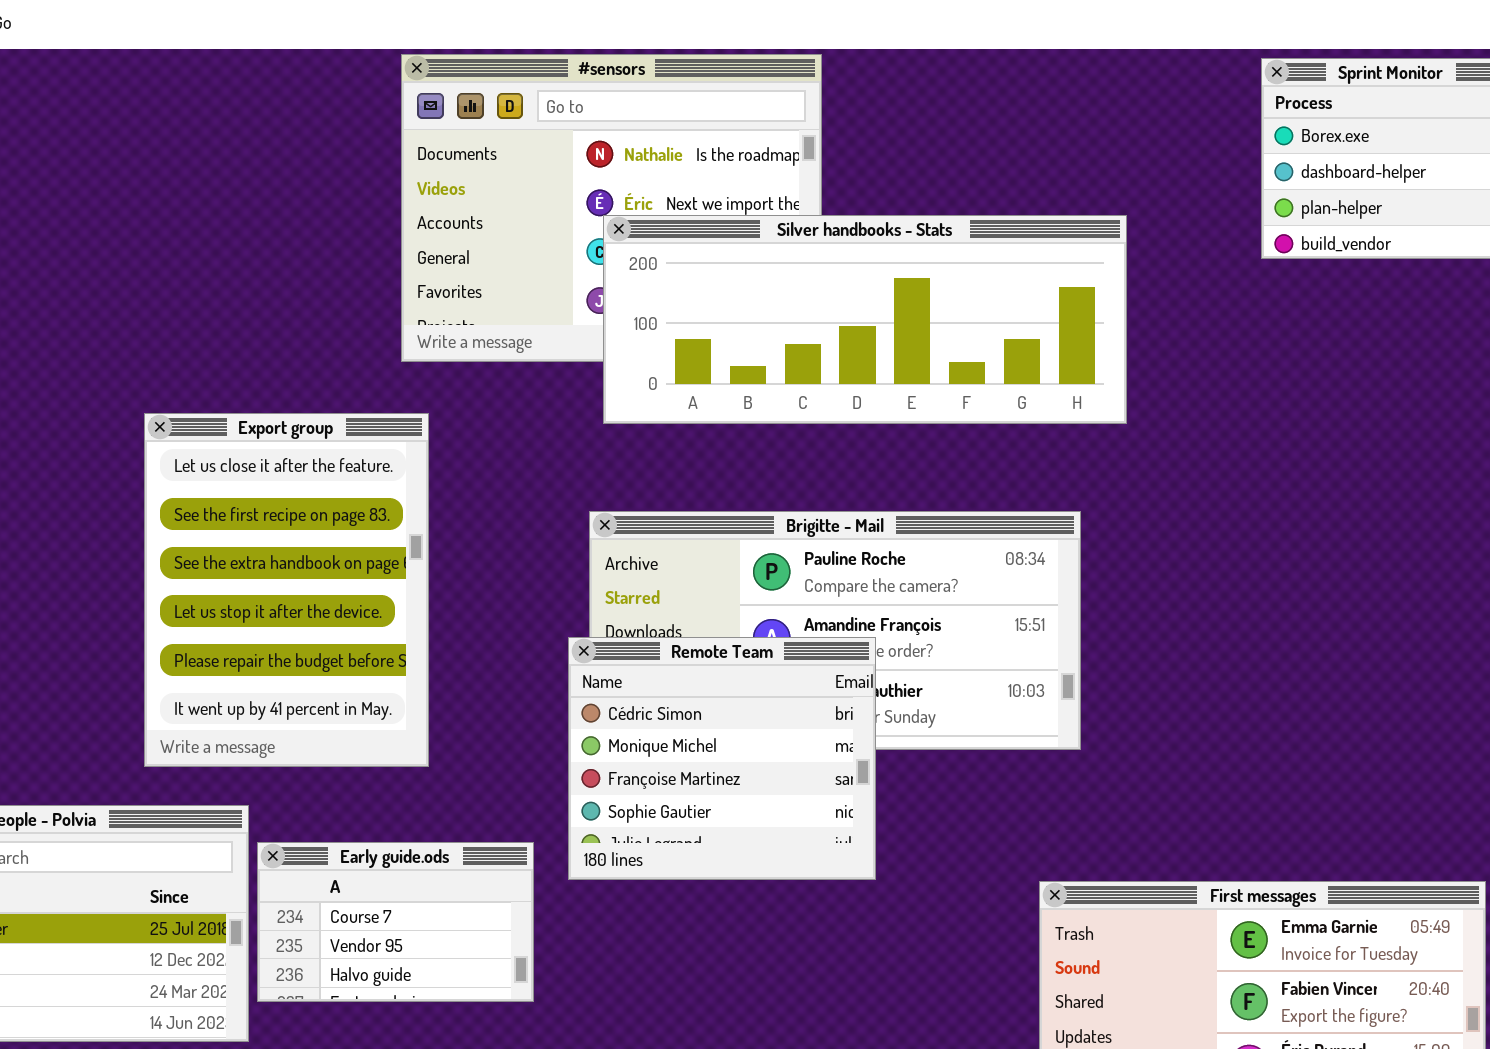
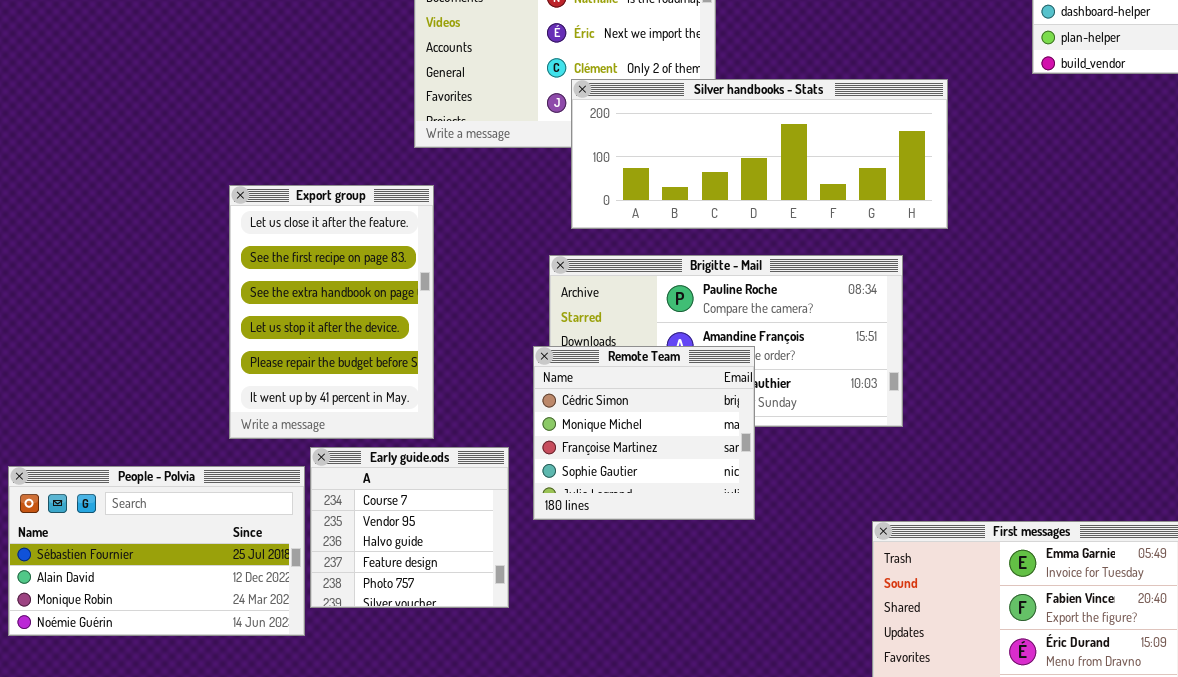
Silver handbooks - Stats: [603,215,1127,424] -> [571,79,948,229], moved
Early guide.ods: [257,842,534,1002] -> [310,447,509,608], resized

